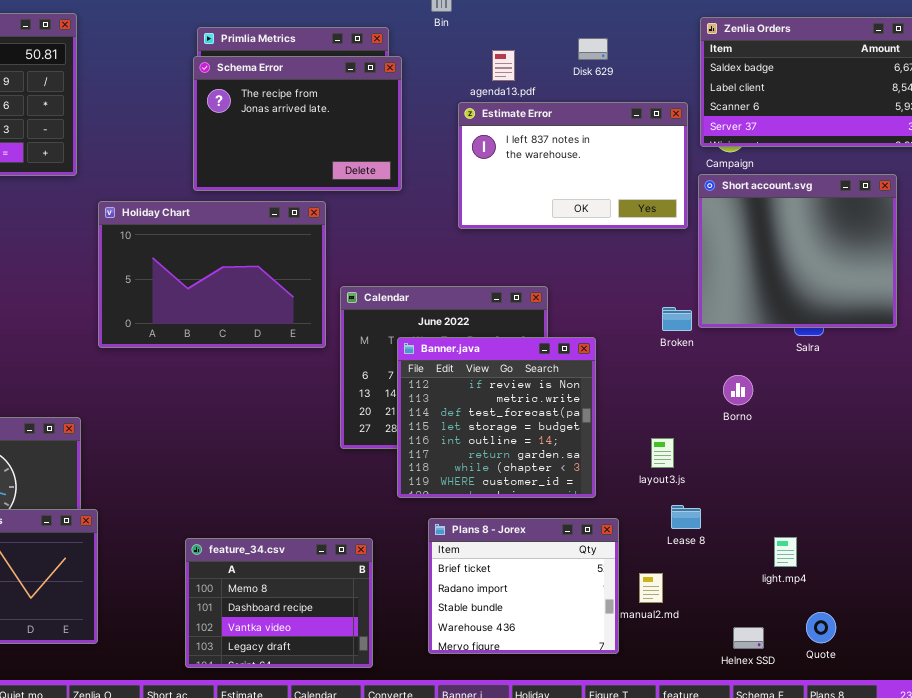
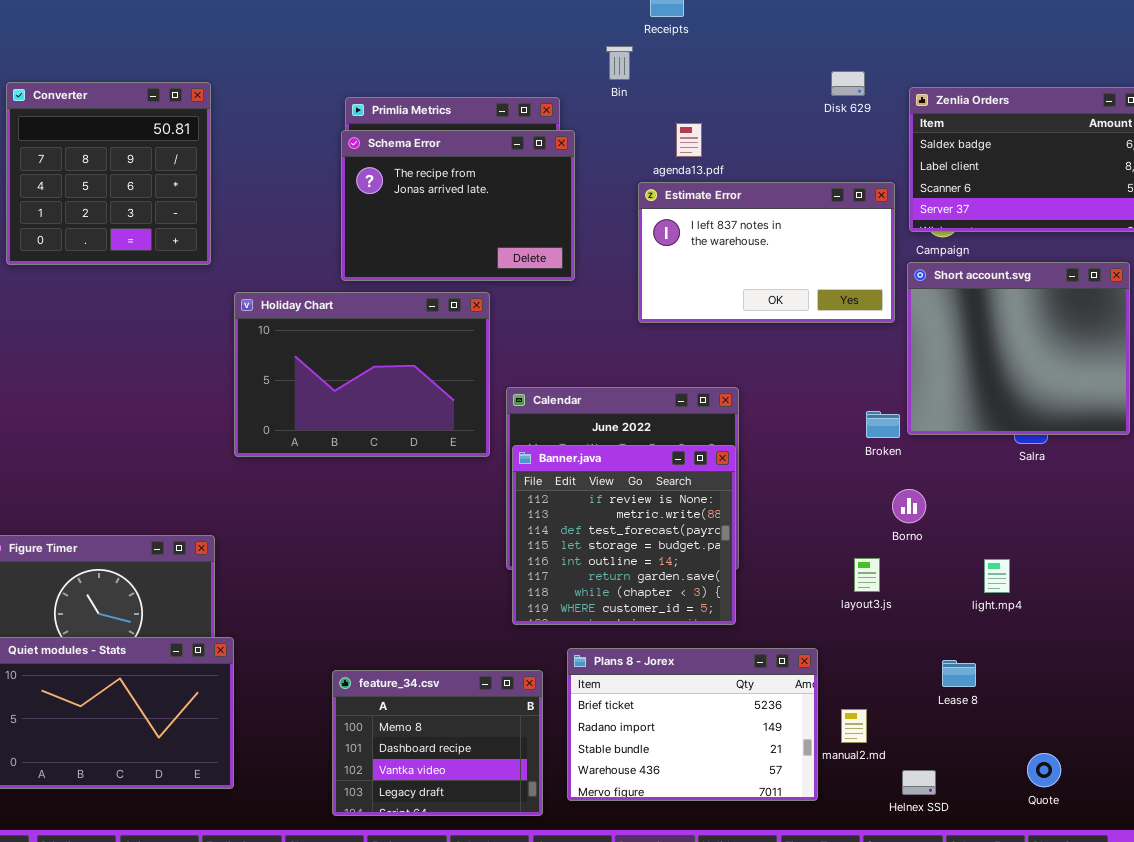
Disk 629: [578,38,608,60] -> [831,71,865,96], moved
Banner.java: [397,337,596,498] -> [512,445,736,625], moved
Borno: [723,375,753,405] -> [892,489,926,523], moved
Lease 8: [671,505,701,529] -> [942,660,976,687], moved
Plans 8 - Jorex: [428,518,619,654] -> [567,648,818,801], resized
light.mp4: [774,537,797,567] -> [984,559,1010,593], moved
Helnex SSD: [733,627,764,649] -> [902,770,936,795], moved

